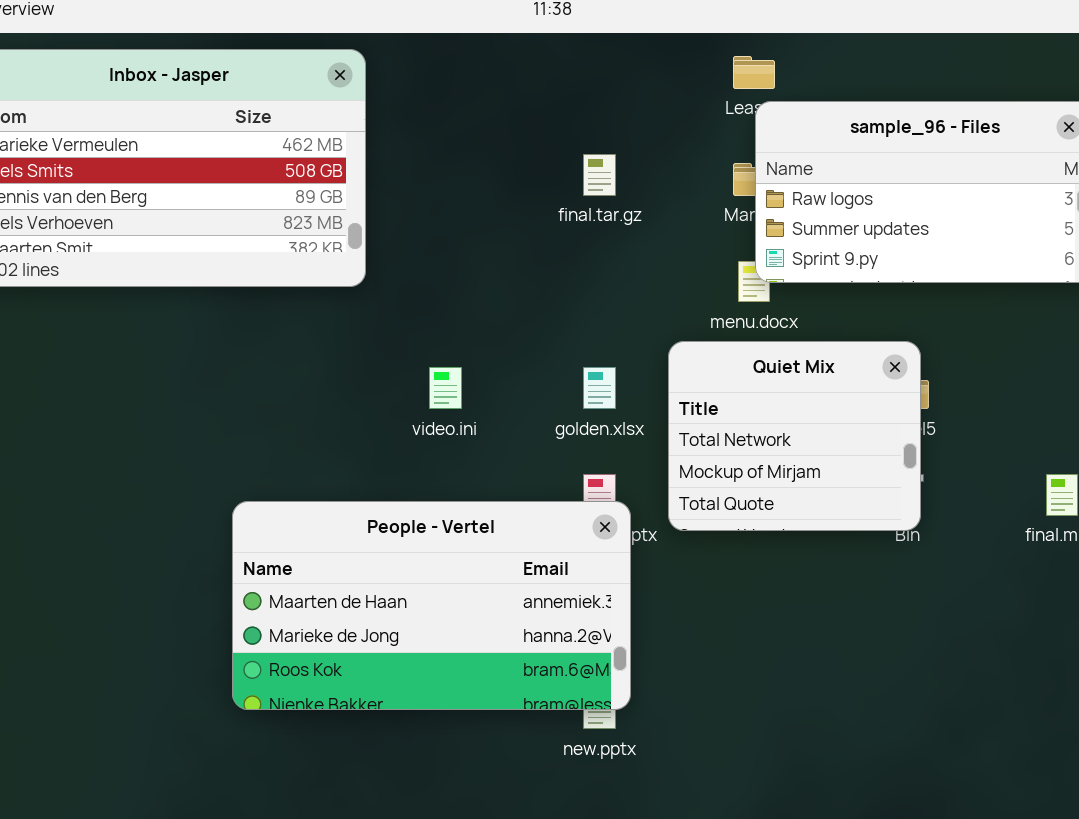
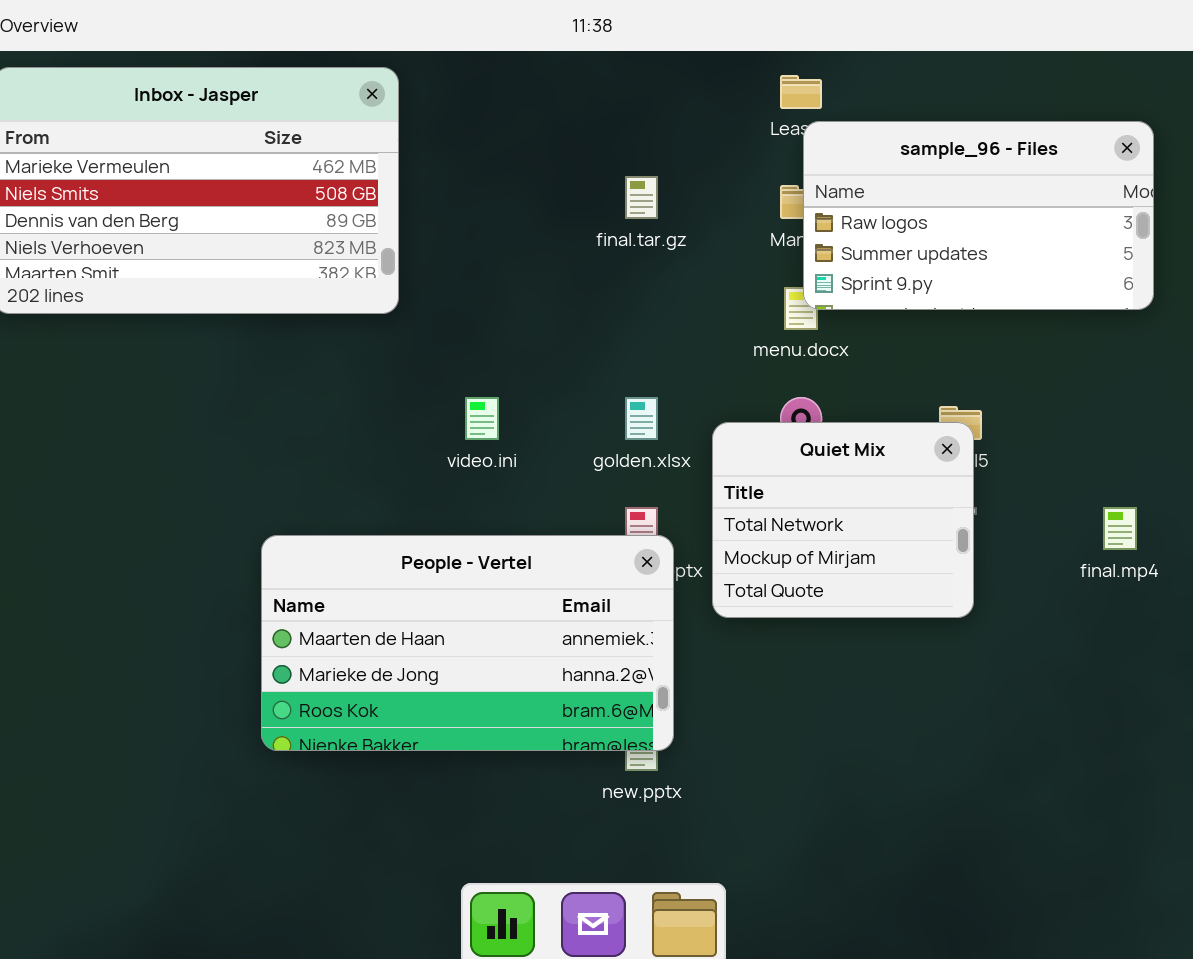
Quiet Mix: [668,341,921,531] -> [712,422,974,618], moved

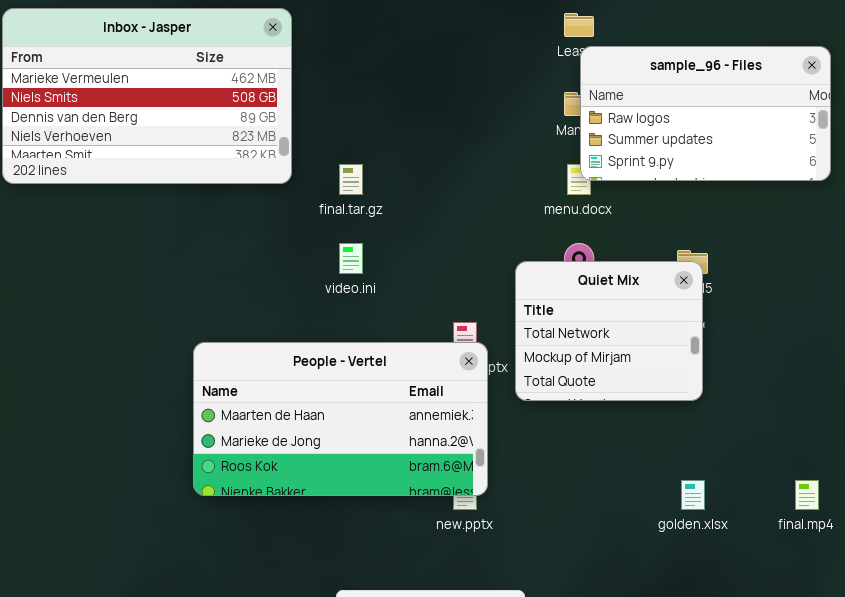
final.tar.gz: [625,176,658,219] -> [339,164,363,195], moved
golden.xlsx: [625,397,658,440] -> [681,480,705,510], moved
final.mp4: [1103,507,1137,550] -> [795,480,819,510], moved

